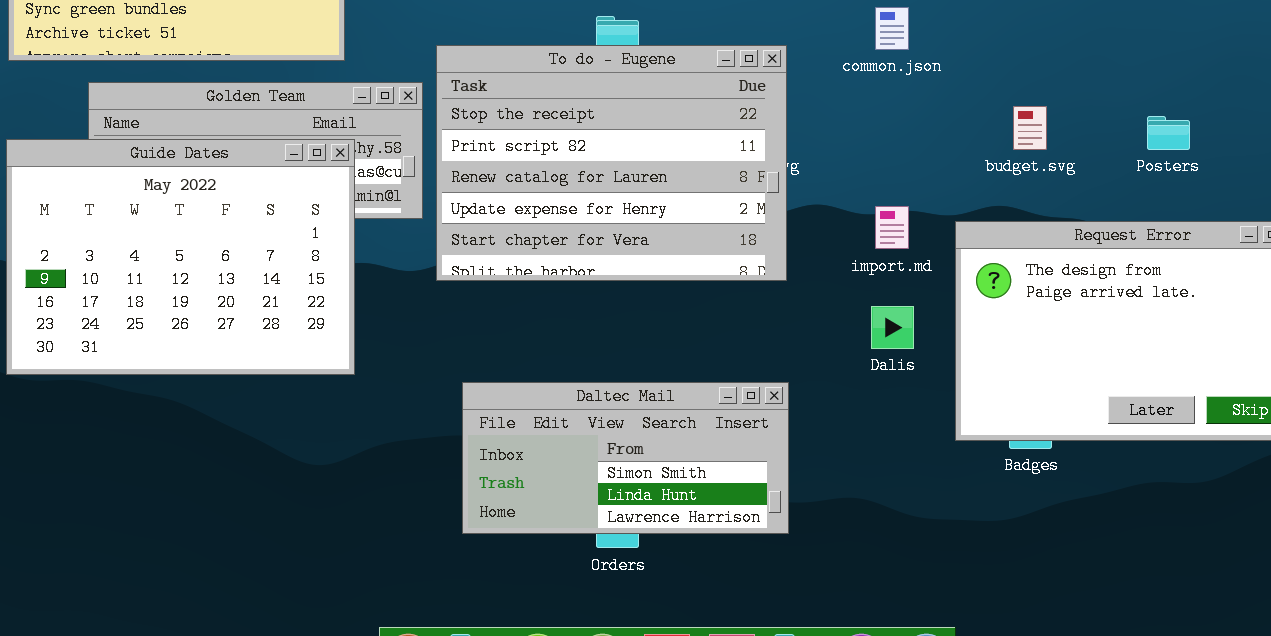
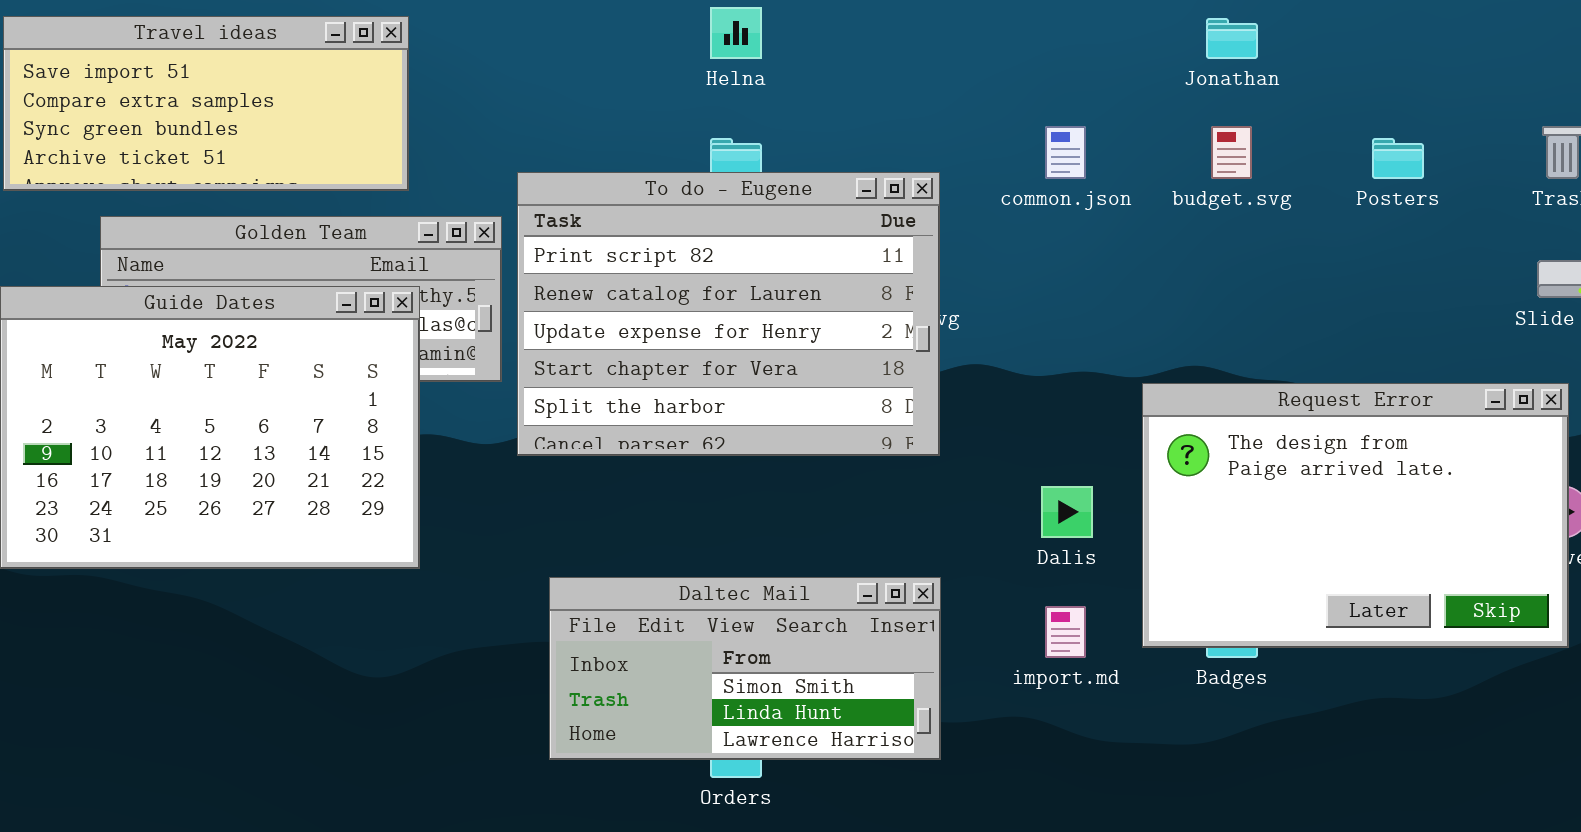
To do - Eugene: [436,45,787,281] -> [517,172,940,456], scrolled down 1 row
budget.svg: [1013,106,1047,150] -> [1211,126,1252,179], moved
Posters: [1147,116,1190,150] -> [1372,138,1424,179], moved
import.md: [875,206,909,249] -> [1045,606,1086,658], moved

